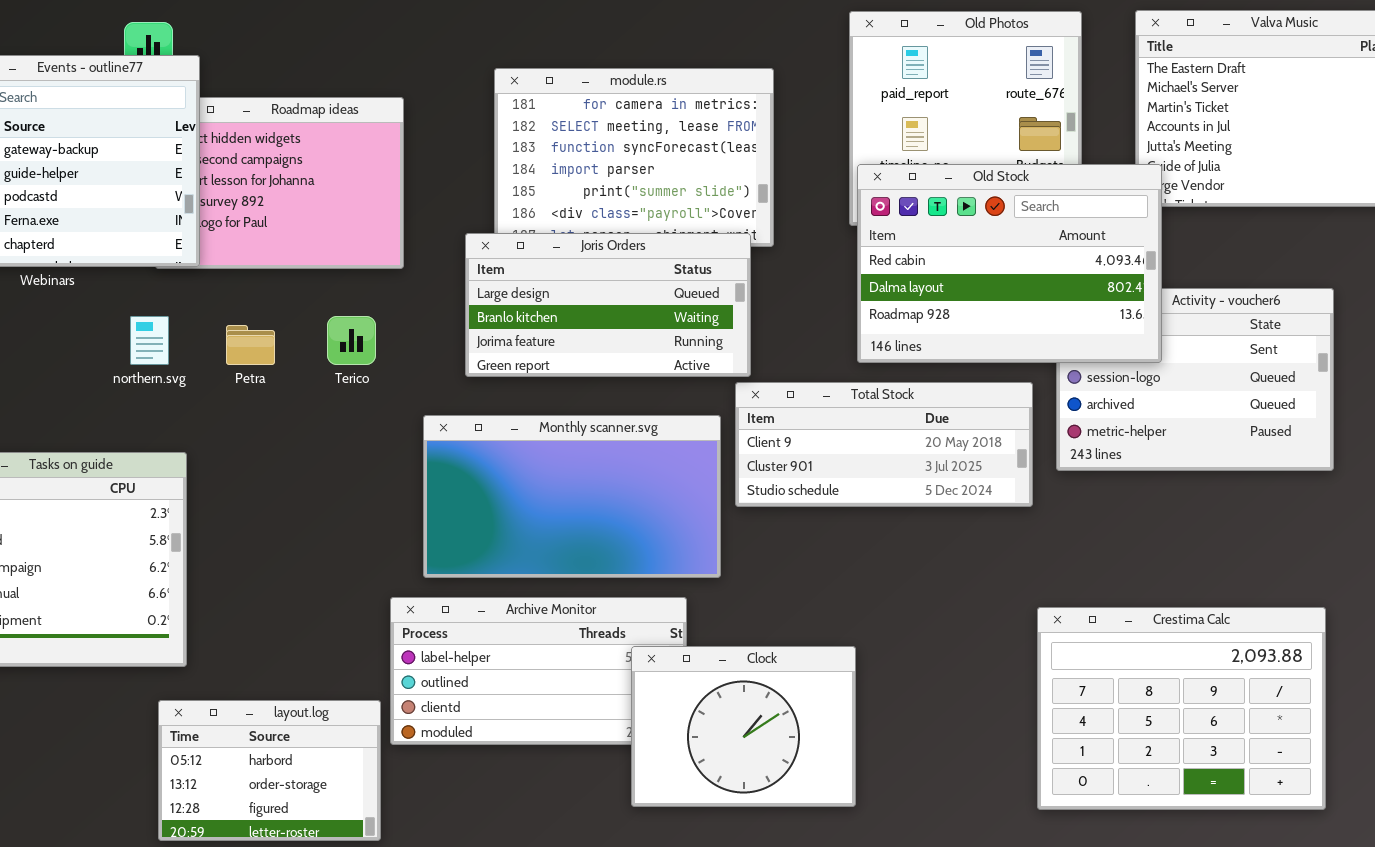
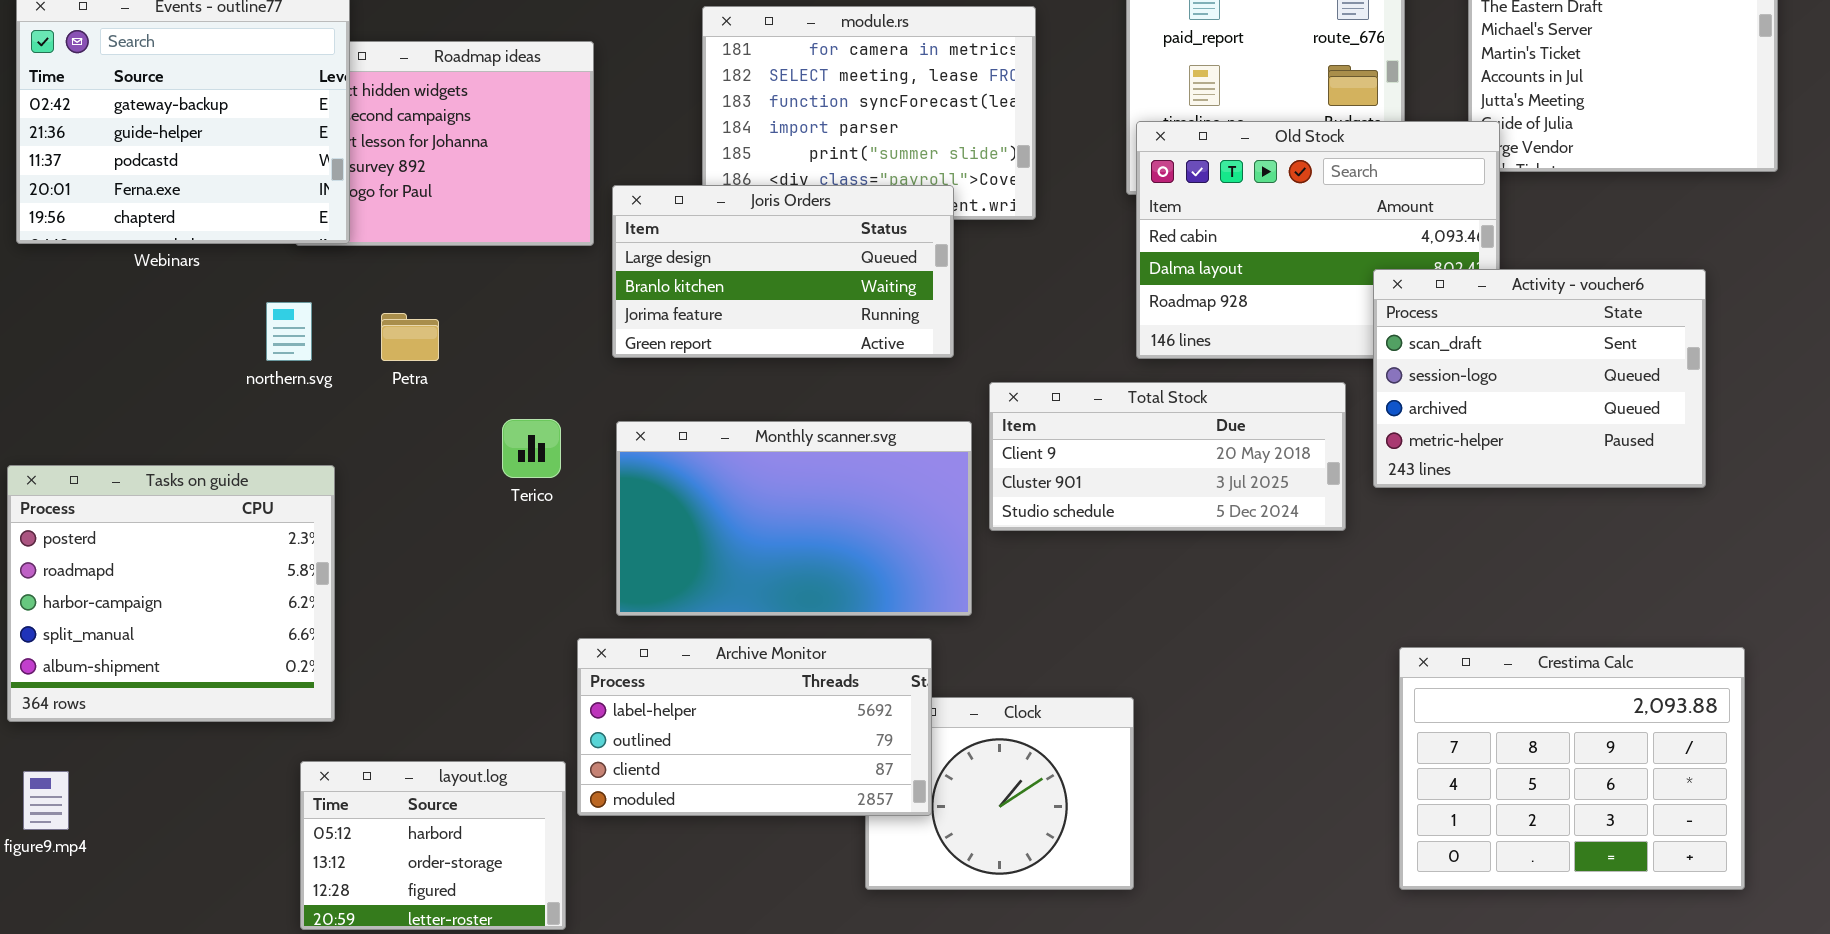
Joris Orders: [465,233,751,377] -> [612,185,954,358], moved
Activity - voucher6: [1056,288,1334,471] -> [1373,269,1706,488], raised
Terico: [327,316,376,365] -> [502,419,561,478], moved
Archive Monitor: [390,597,687,745] -> [577,638,932,816], raised
Crestima Calc: [1037,607,1326,810] -> [1399,647,1745,890], moved

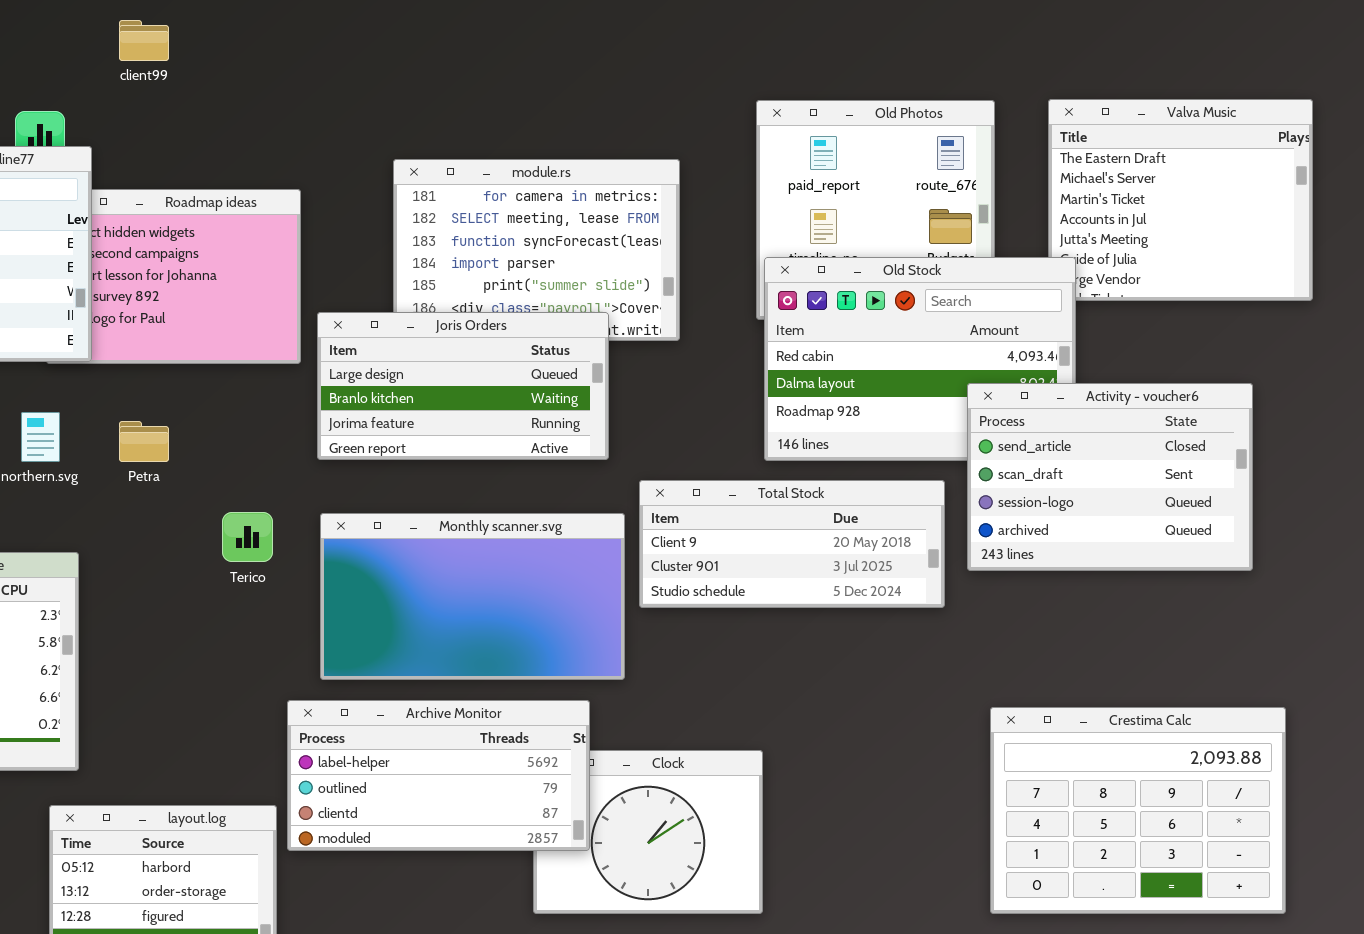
Activity - voucher6: [1373,269,1706,488] -> [967,383,1253,571], scrolled up 1 row

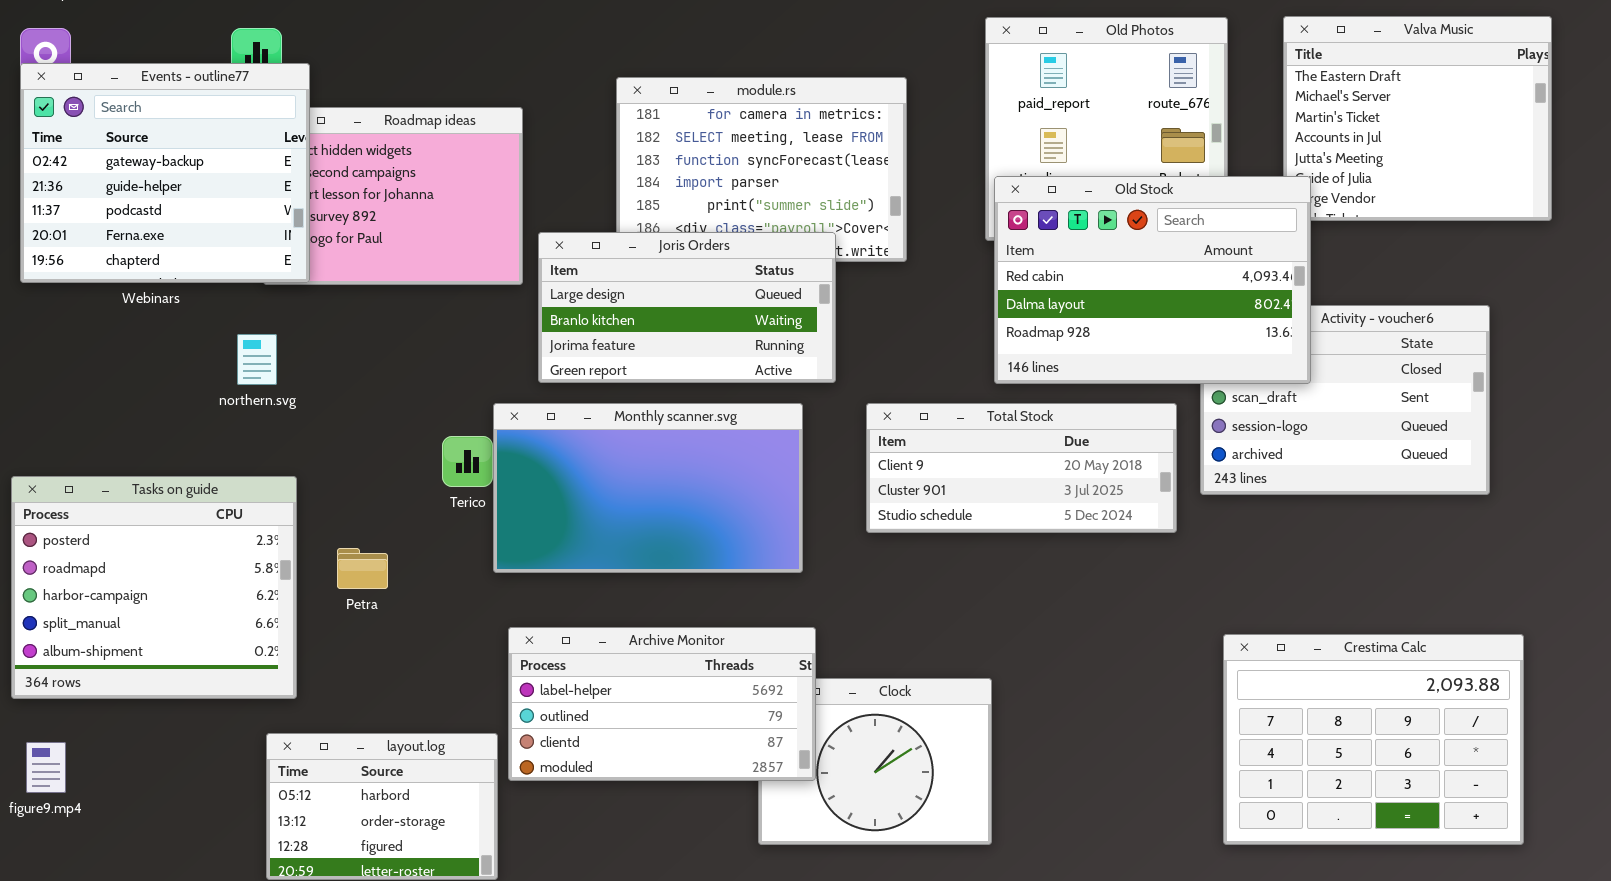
Old Stock: [764,257,1076,461] -> [994,176,1311,384], raised
Petra: [119,421,169,462] -> [337,548,388,589], moved
Monthly scanner.svg: [320,513,625,680] -> [493,403,803,573], moved

